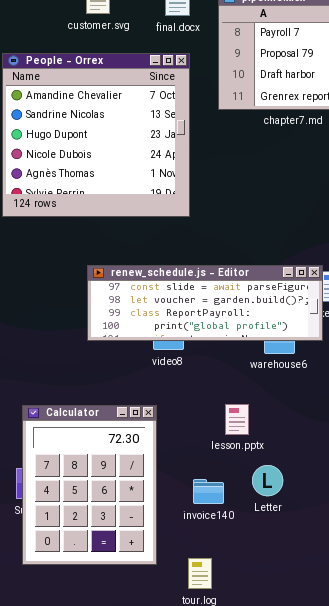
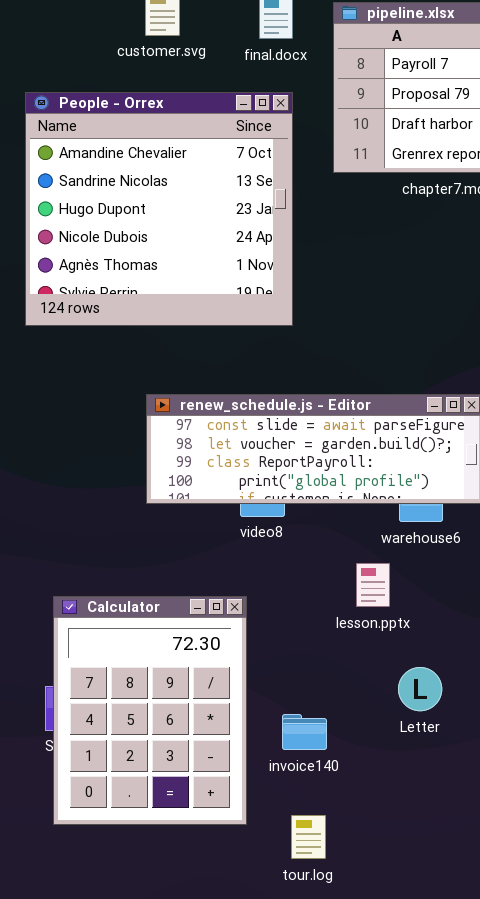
lesson.pptx: [225,404,249,435] -> [356,563,390,607], moved
Letter: [252,465,283,496] -> [398,667,442,711], moved
invoice140: [193,479,224,504] -> [282,714,327,750], moved

